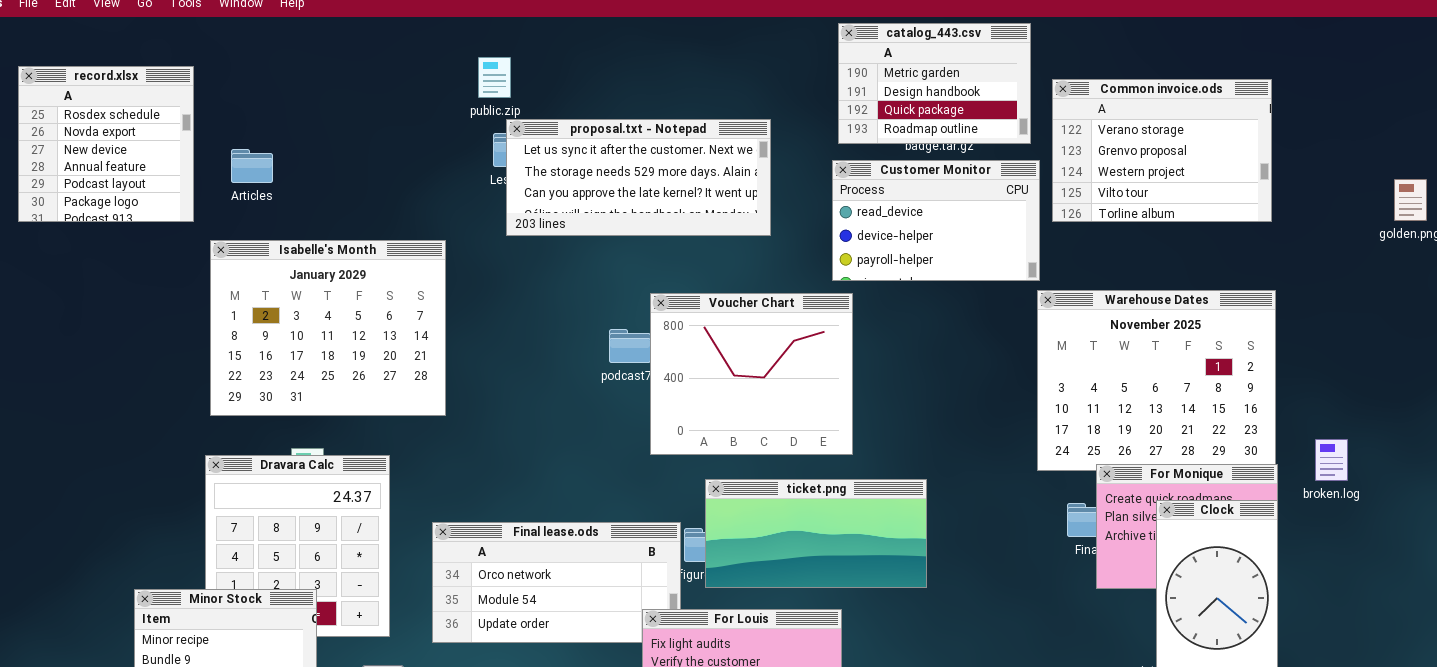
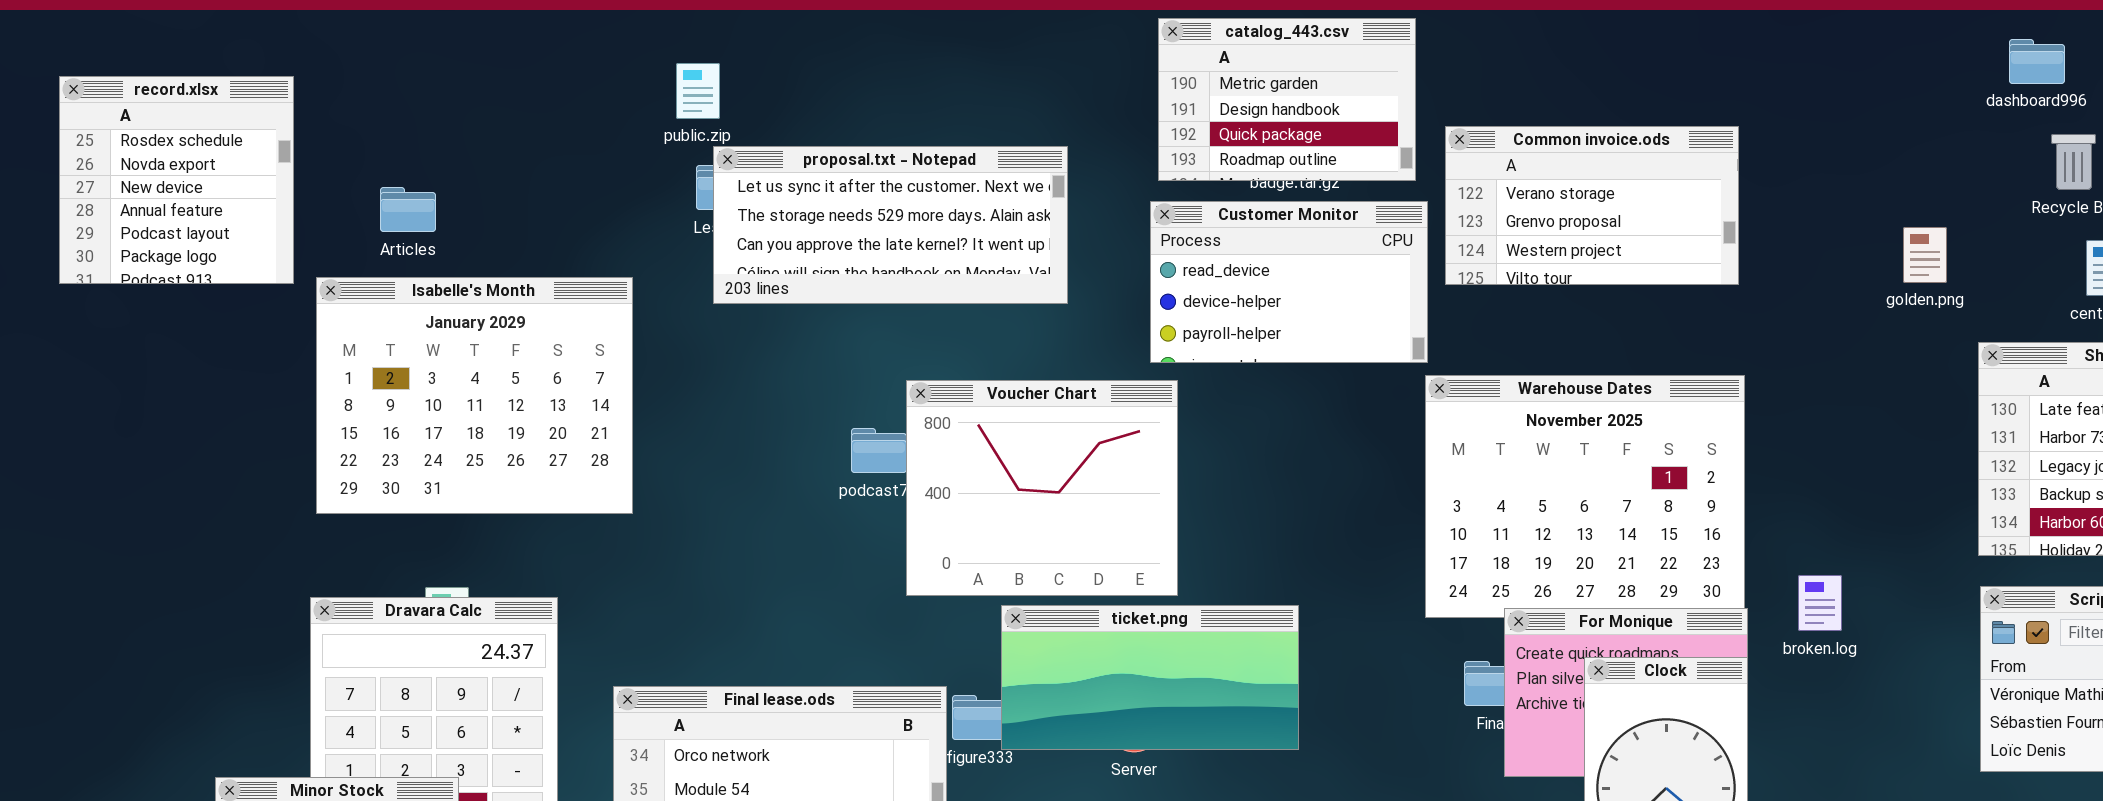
Common invoice.ods: [1052,79,1272,222] -> [1445,126,1739,285], resized
Articles: [231,149,273,183] -> [380,187,436,232], moved
Isabelle's Month: [210,240,446,416] -> [316,277,633,514], moved
ticket.png: [705,479,927,588] -> [1001,605,1299,750], moved

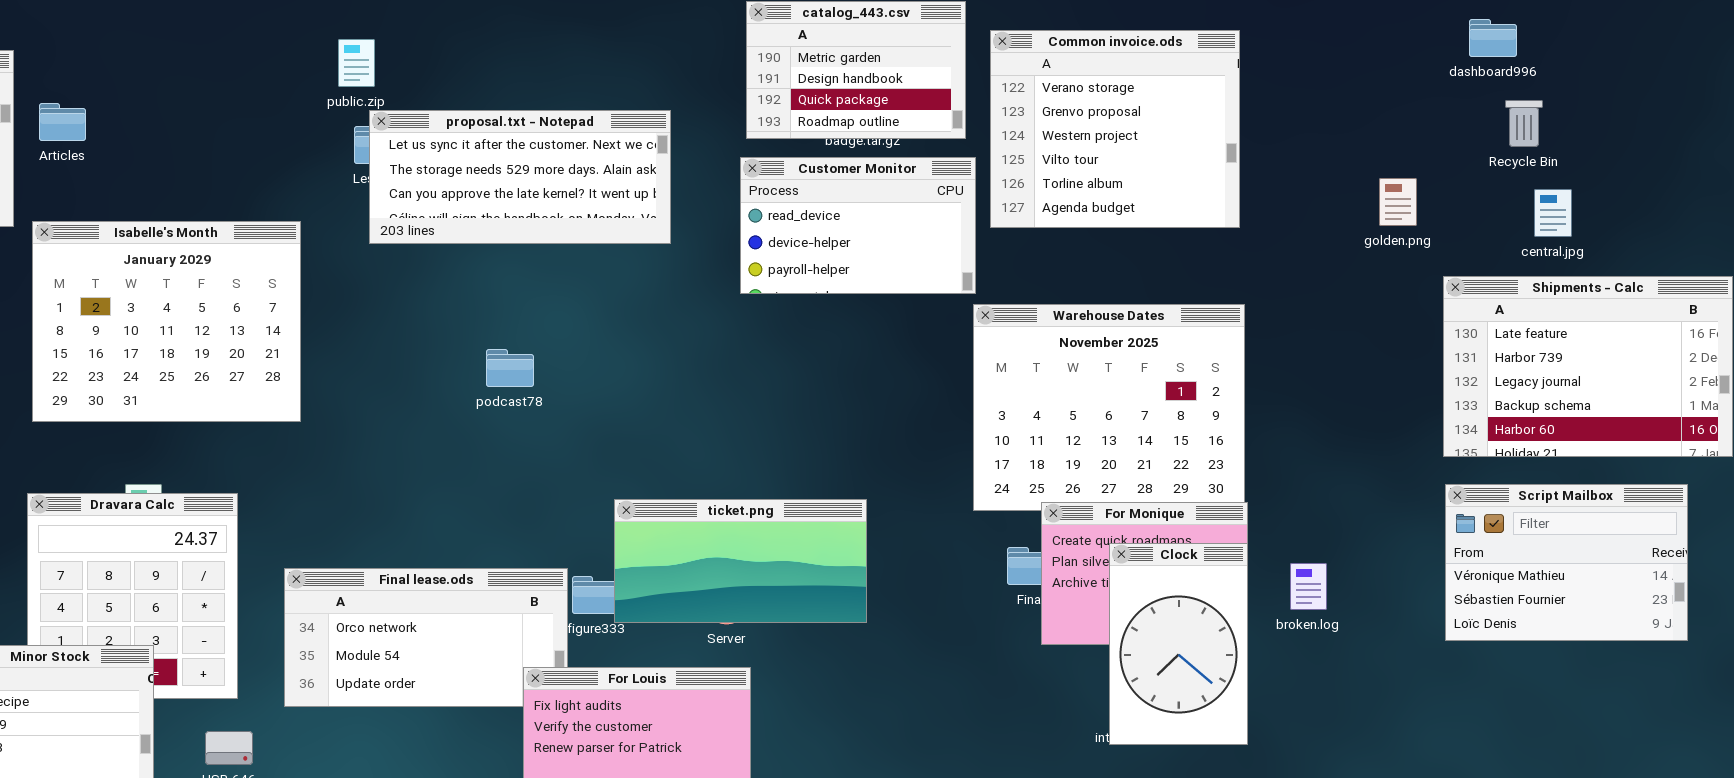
Common invoice.ods: [1445,126,1739,285] -> [990,30,1240,228], resized
Articles: [380,187,436,232] -> [39,103,86,141], moved
Voucher Chart: [906,380,1178,596] -> none, closed
broken.log: [1798,575,1842,631] -> [1290,563,1327,610], moved

